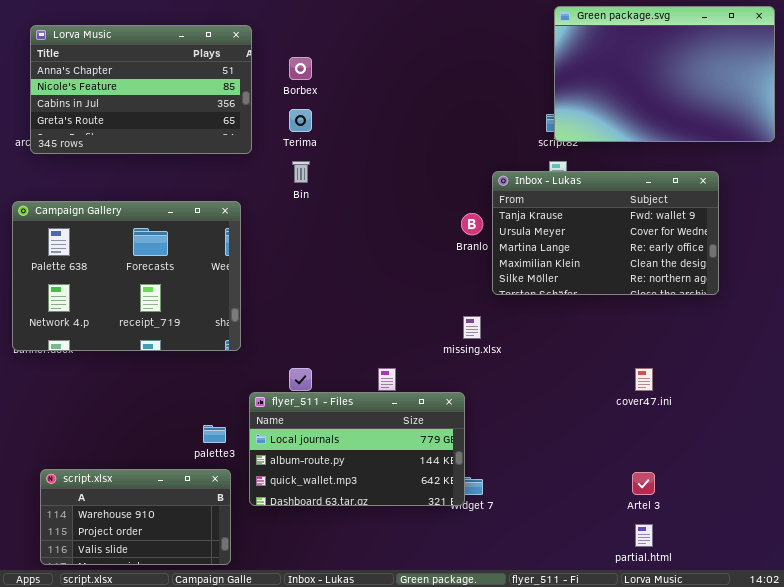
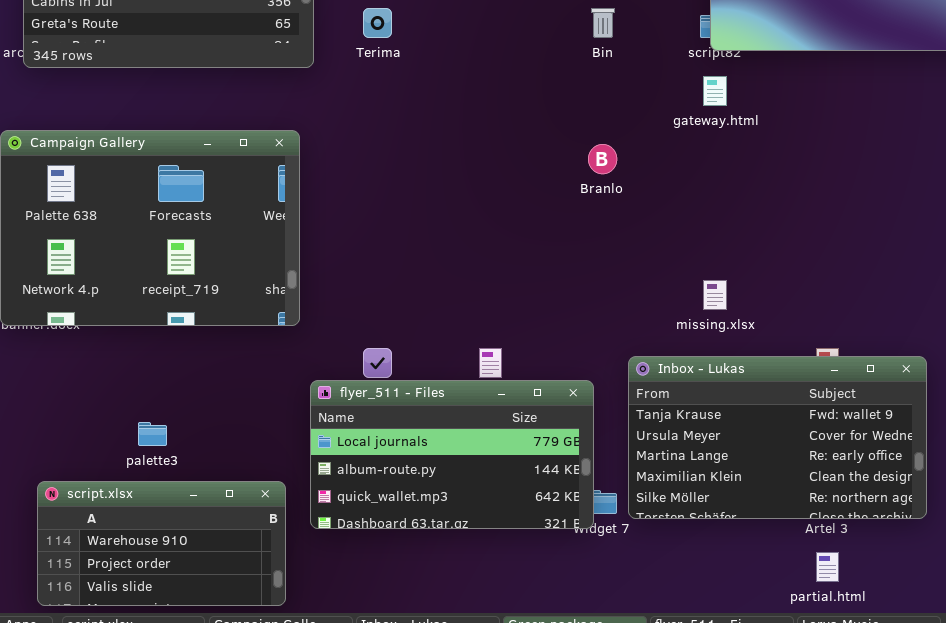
Bin: [292,161,310,183] -> [591,8,615,38], moved
Inbox - Lukas: [492,171,719,295] -> [628,356,927,519], moved
missing.xlsx: [463,316,481,339] -> [703,280,727,310], moved
palette3: [203,425,226,443] -> [138,422,167,446], moved

